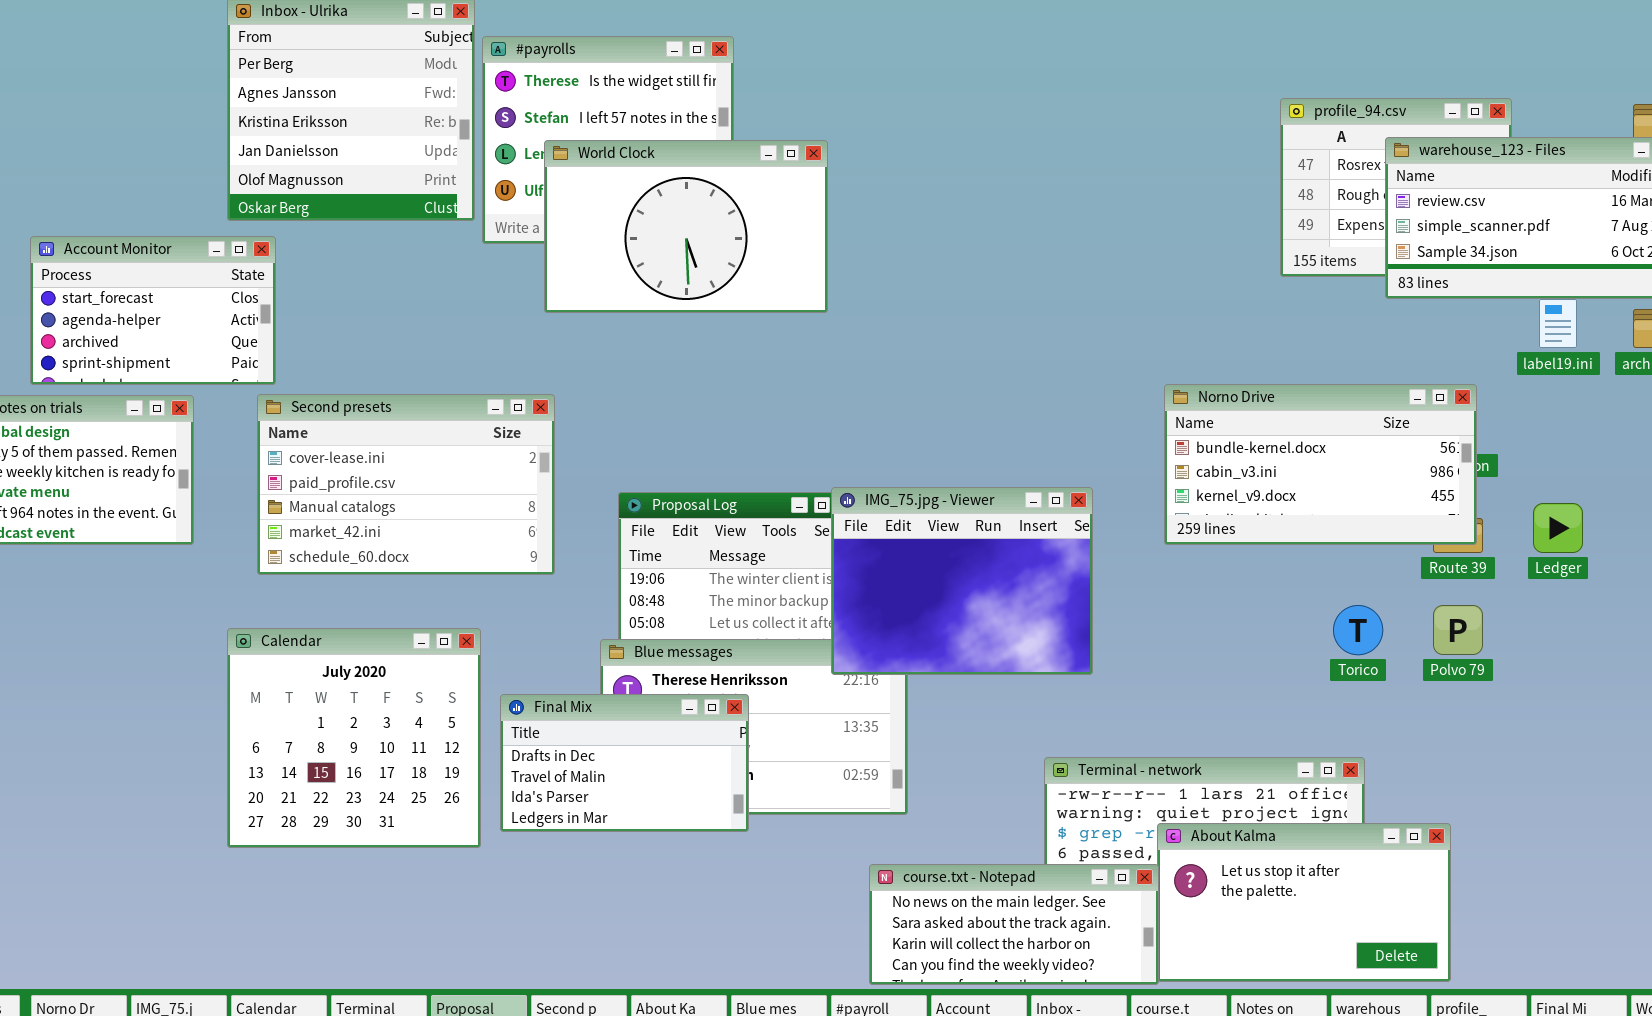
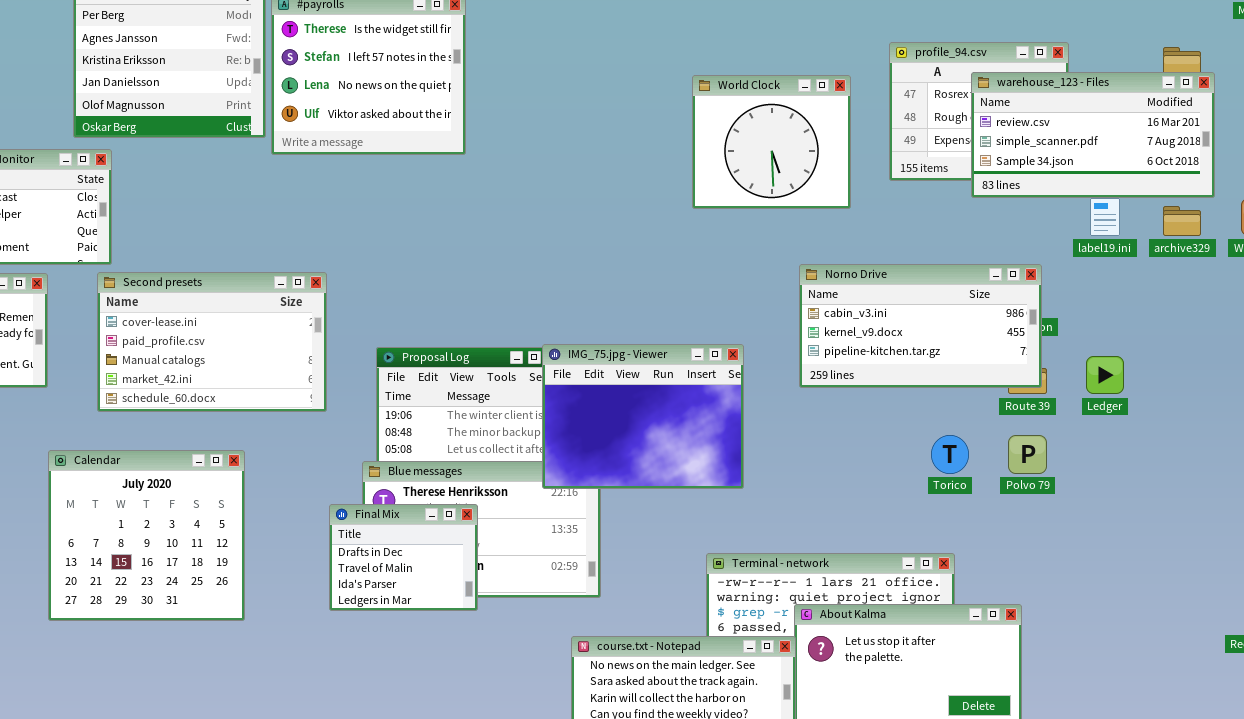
World Clock: [544,140,828,313] -> [692,75,851,209], moved, resized
Norno Drive: [1164,384,1477,545] -> [799,264,1042,388], scrolled down 1 row
Calendar: [227,628,481,848] -> [48,450,245,621], moved
Final Mix: [500,694,749,832] -> [329,504,478,611], resized

